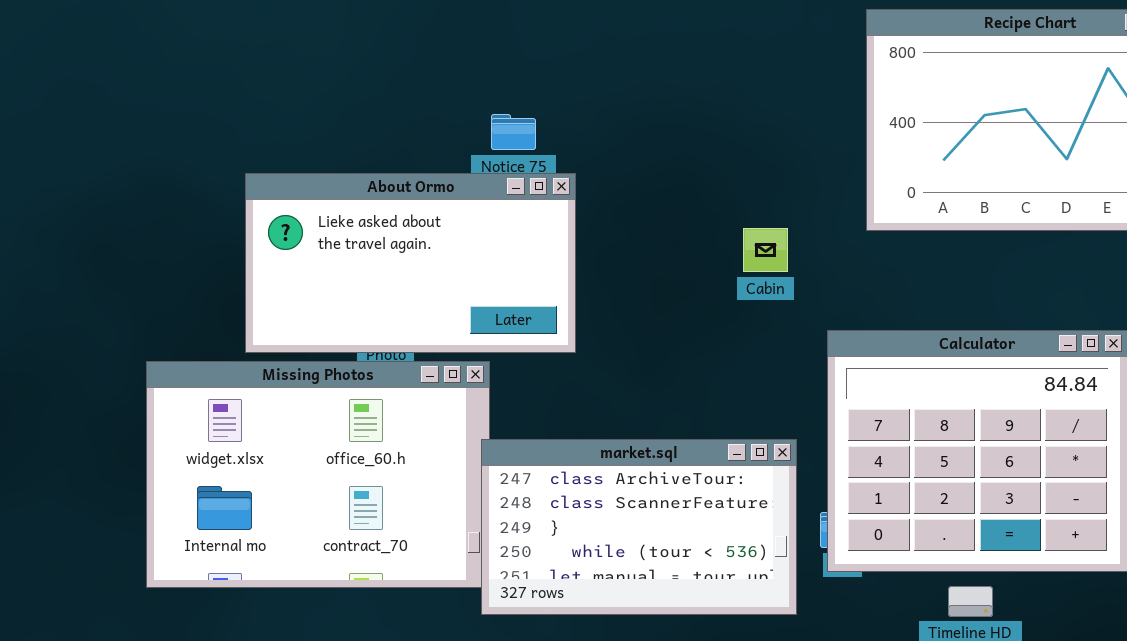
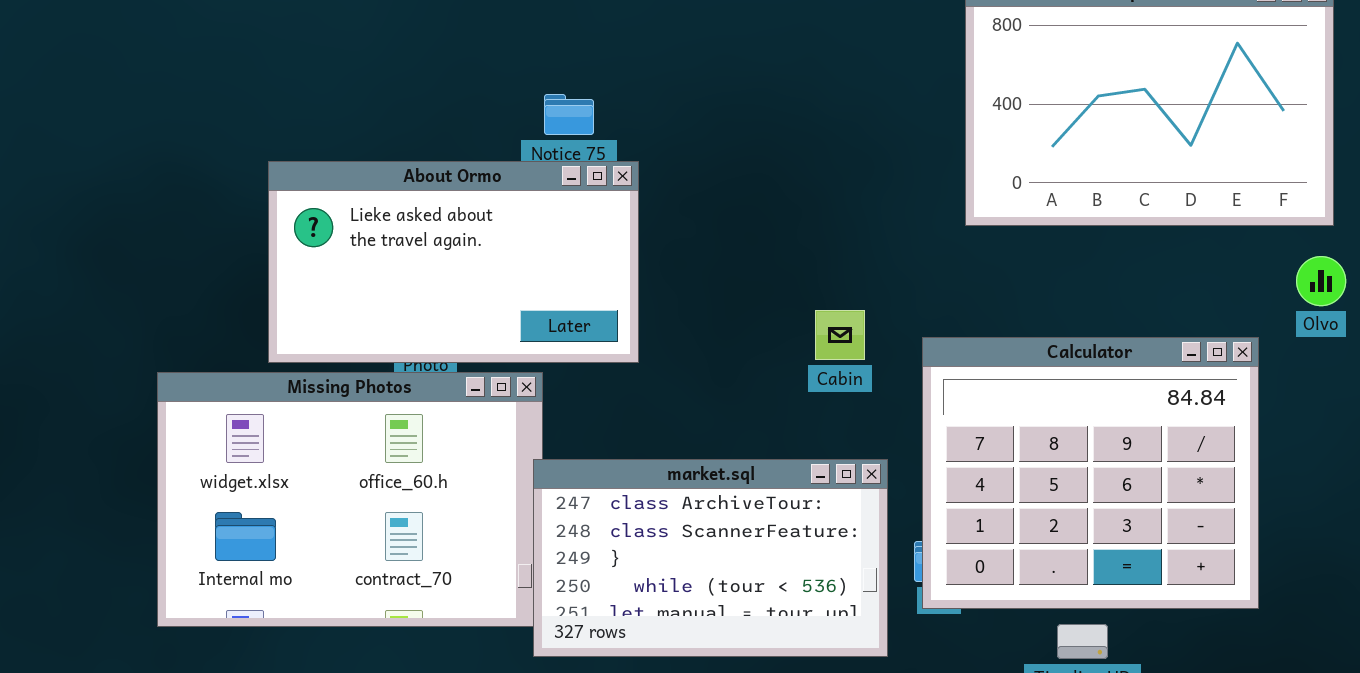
Cabin: [743,228,788,272] -> [815,310,865,360], moved

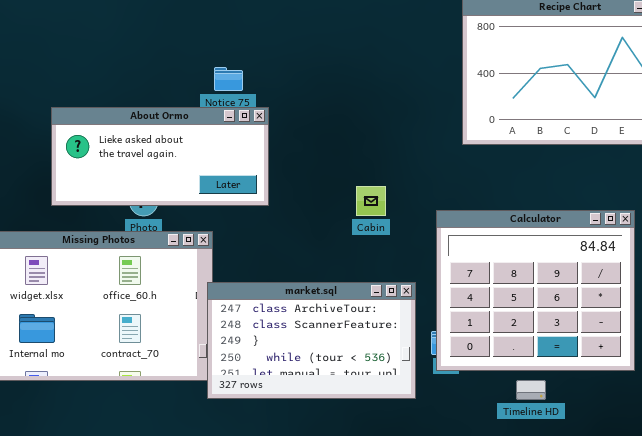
About Ormo: [268,161,639,363] -> [51,107,269,206], resized
Cabin: [815,310,865,360] -> [356,186,386,216], moved

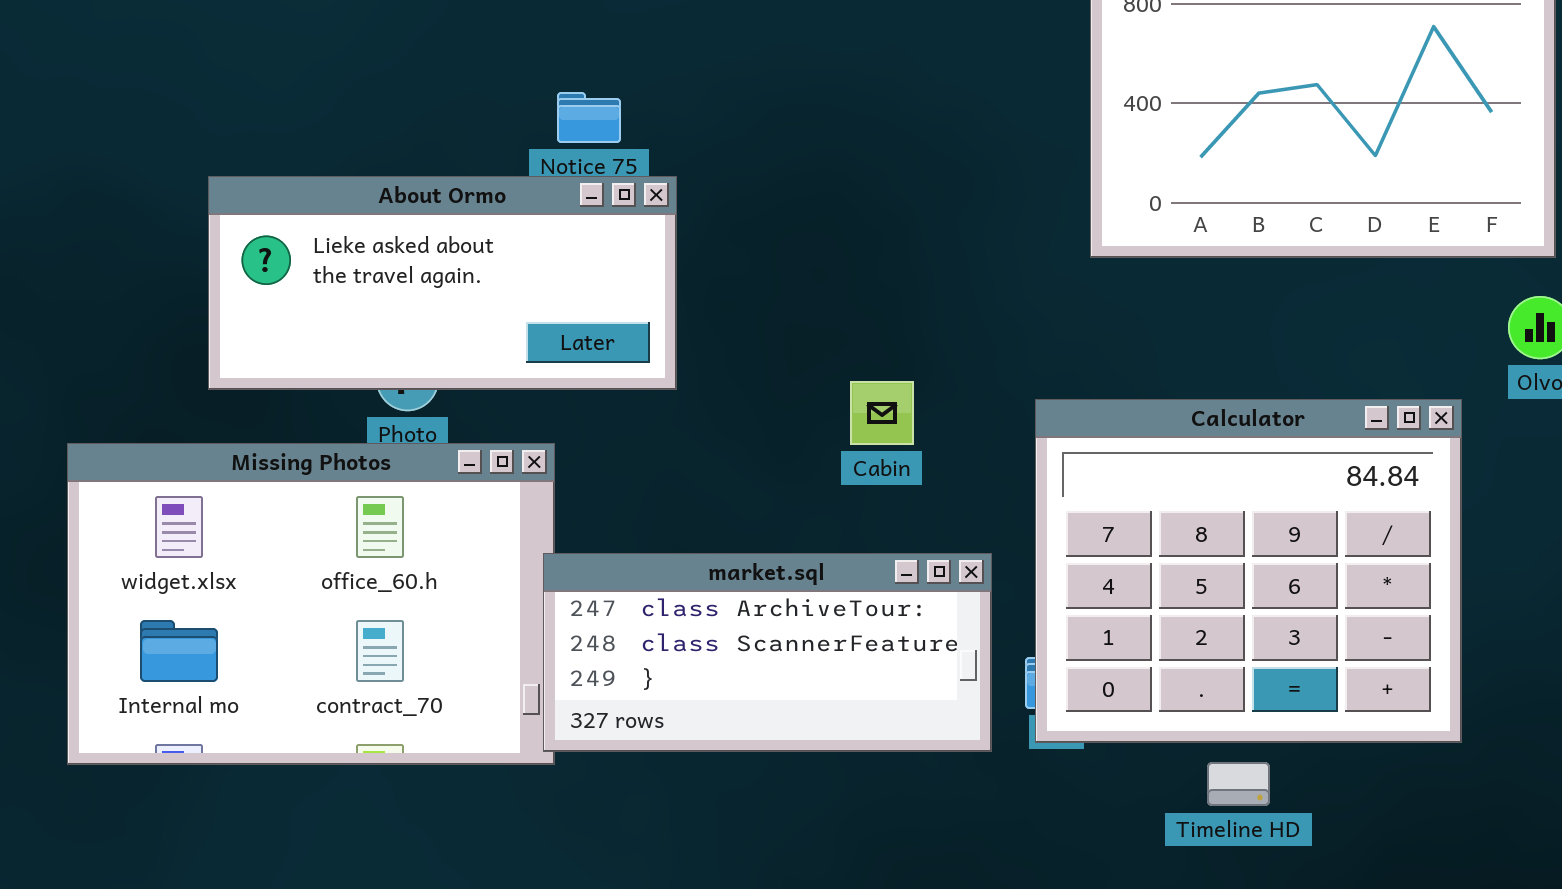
Cabin: [356,186,386,216] -> [850,381,914,445], moved
market.sql: [207,282,416,399] -> [543,553,992,752], resized

